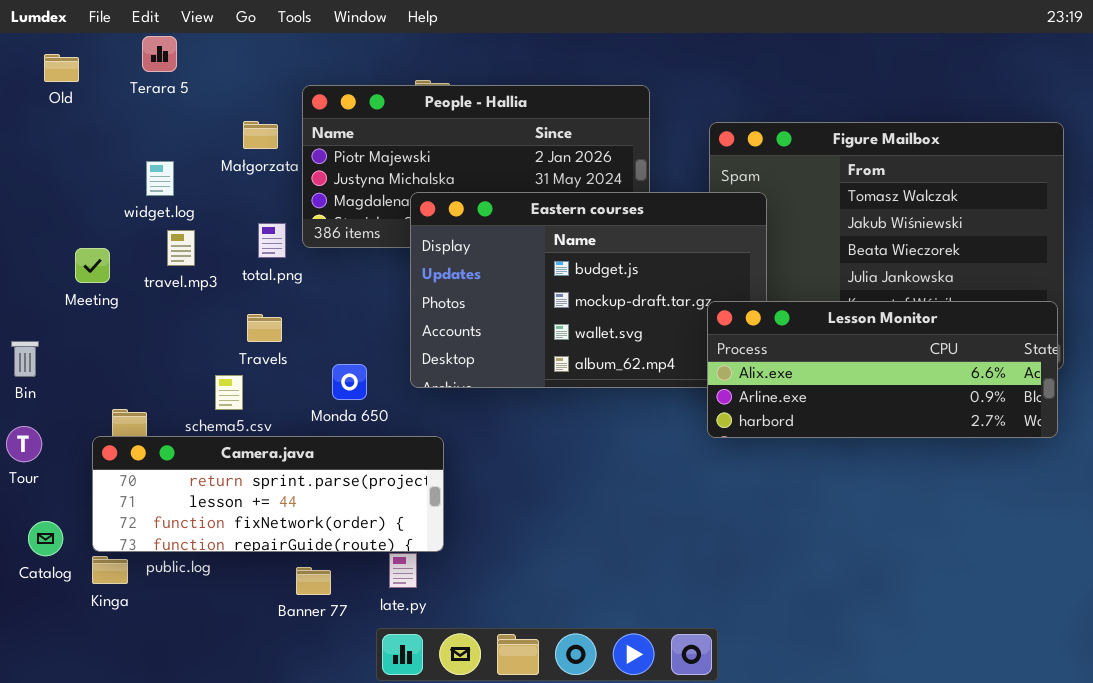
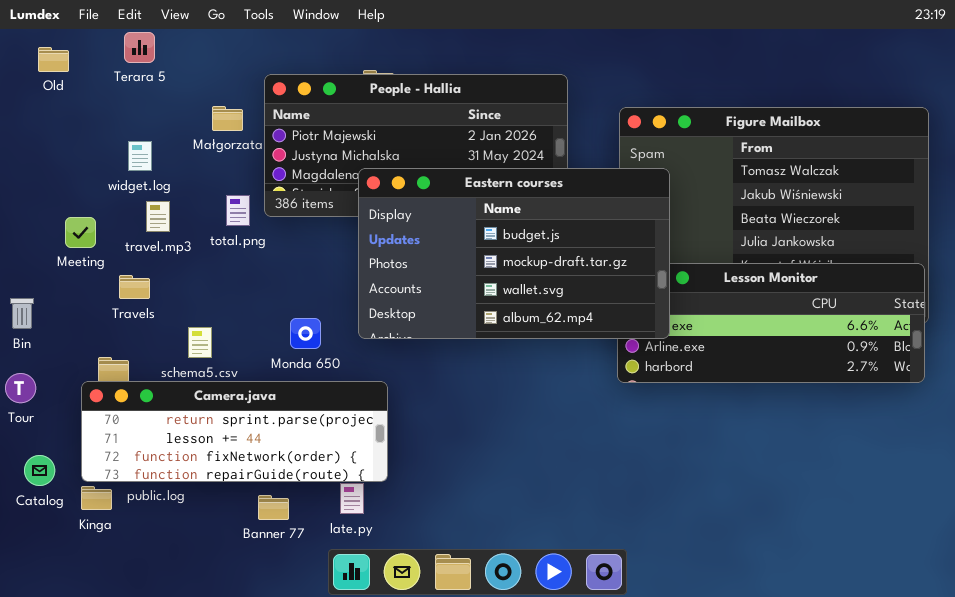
Eastern courses: [410,192,767,388] -> [358,168,670,339], raised
Travels: [247,314,282,342] -> [119,275,150,299], moved

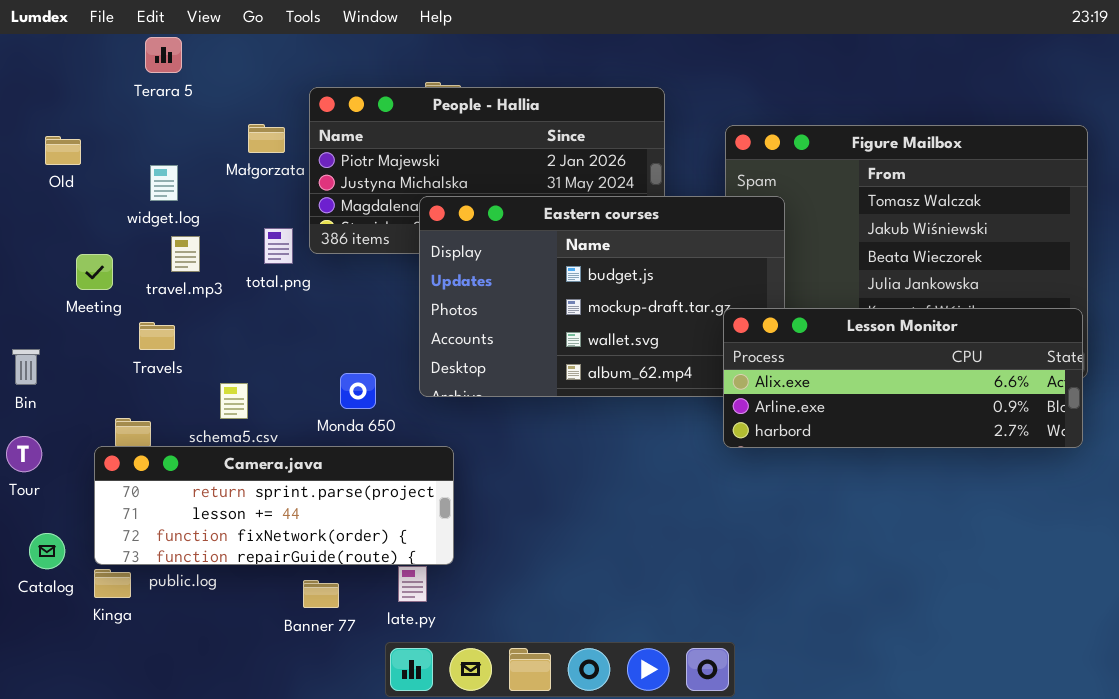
Old: [38,47,69,72] -> [45,136,81,165], moved
Lesson Monitor: [617,263,925,383] -> [723,308,1083,448], raised

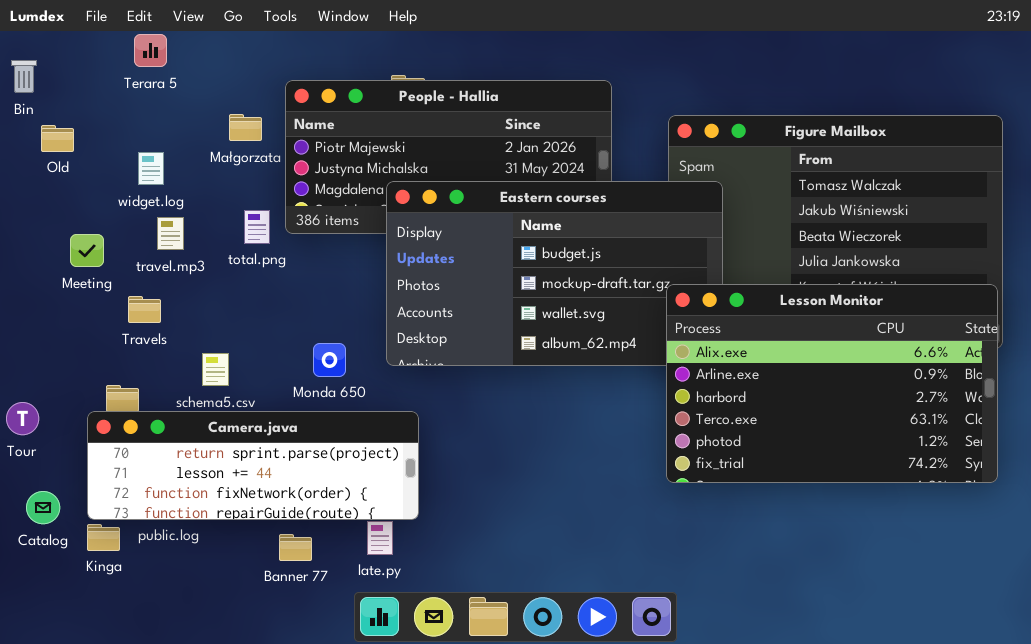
Lesson Monitor: [723,308,1083,448] -> [666,284,998,483], resized
Bin: [12,349,40,385] -> [11,60,37,93], moved

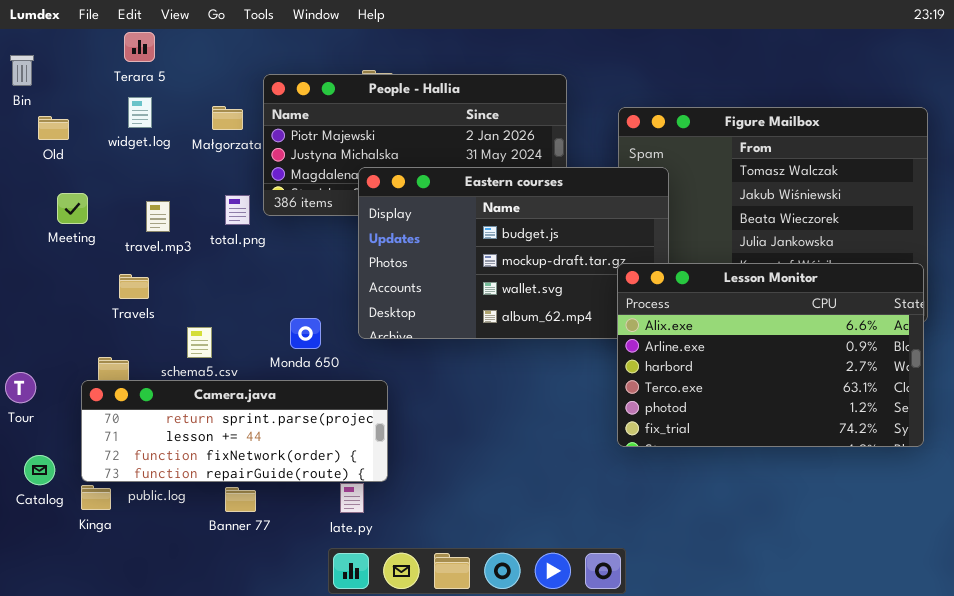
widget.log: [138,152,164,185] -> [128,97,152,128], moved
Meeting: [70,234,104,267] -> [57,193,88,224], moved
Banner 77: [279,534,312,561] -> [225,487,256,512], moved

